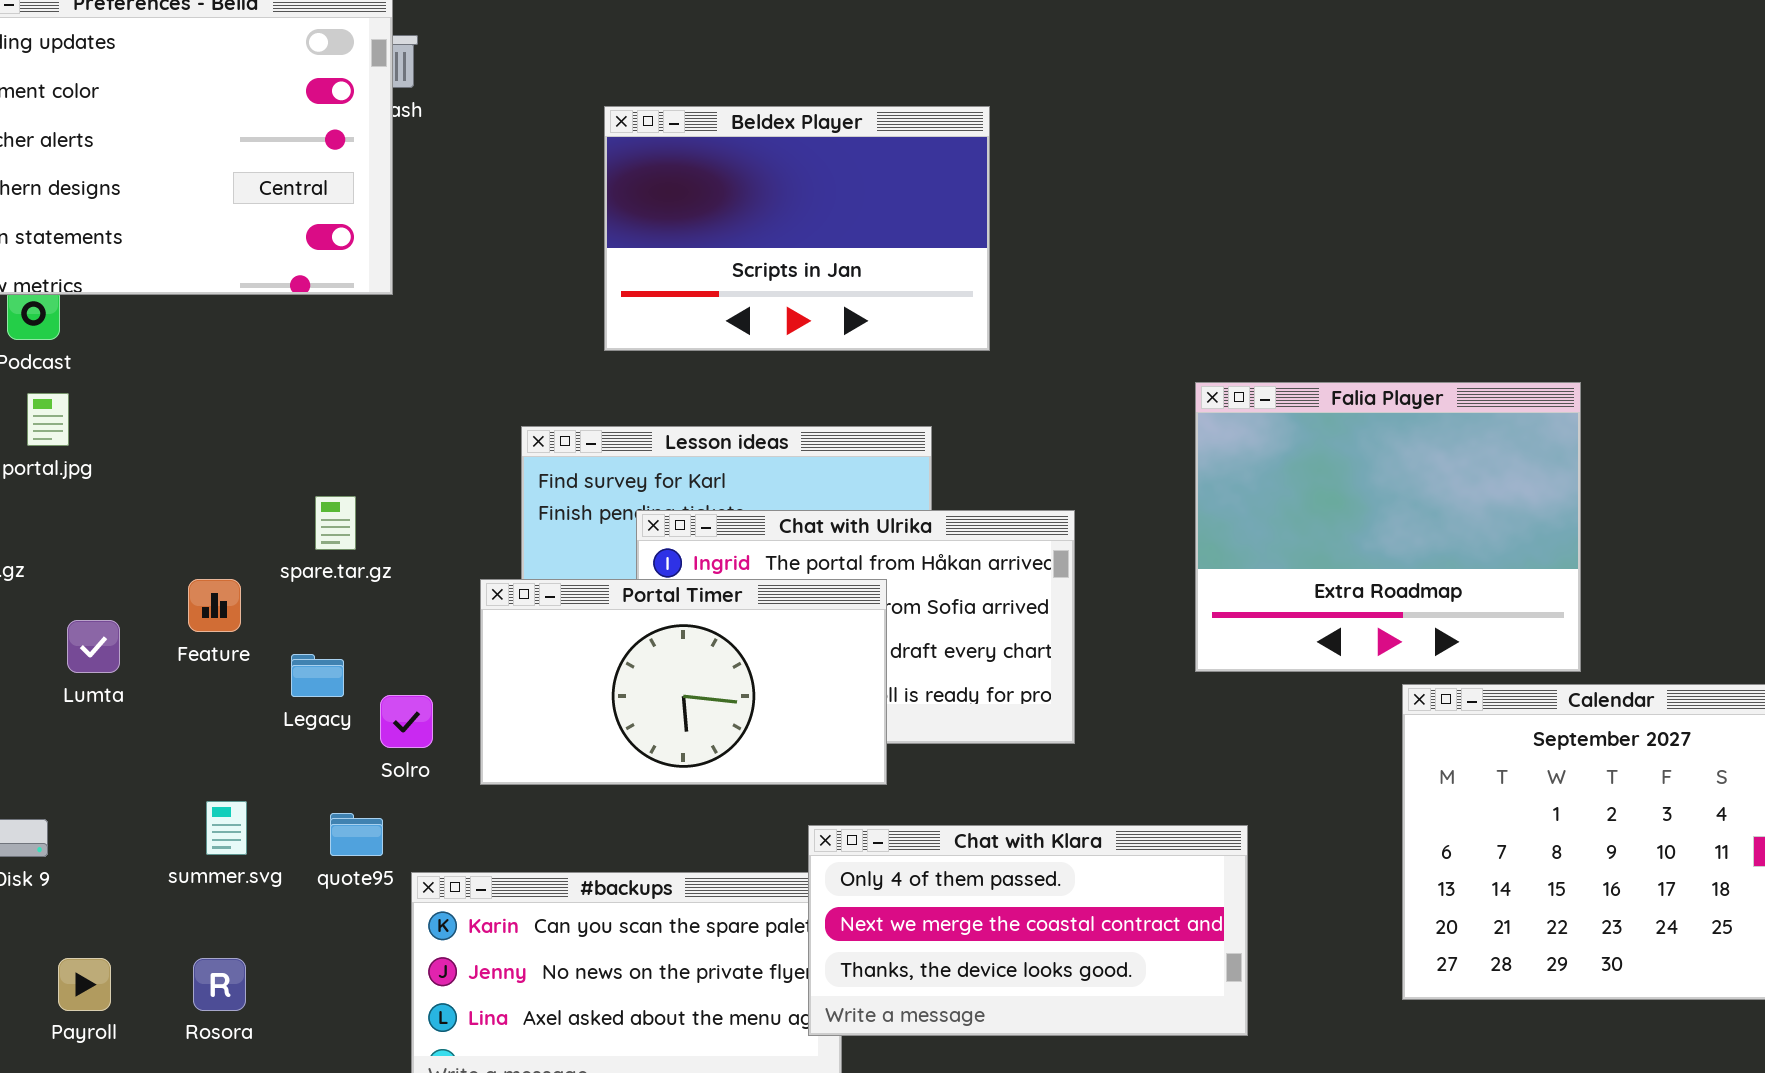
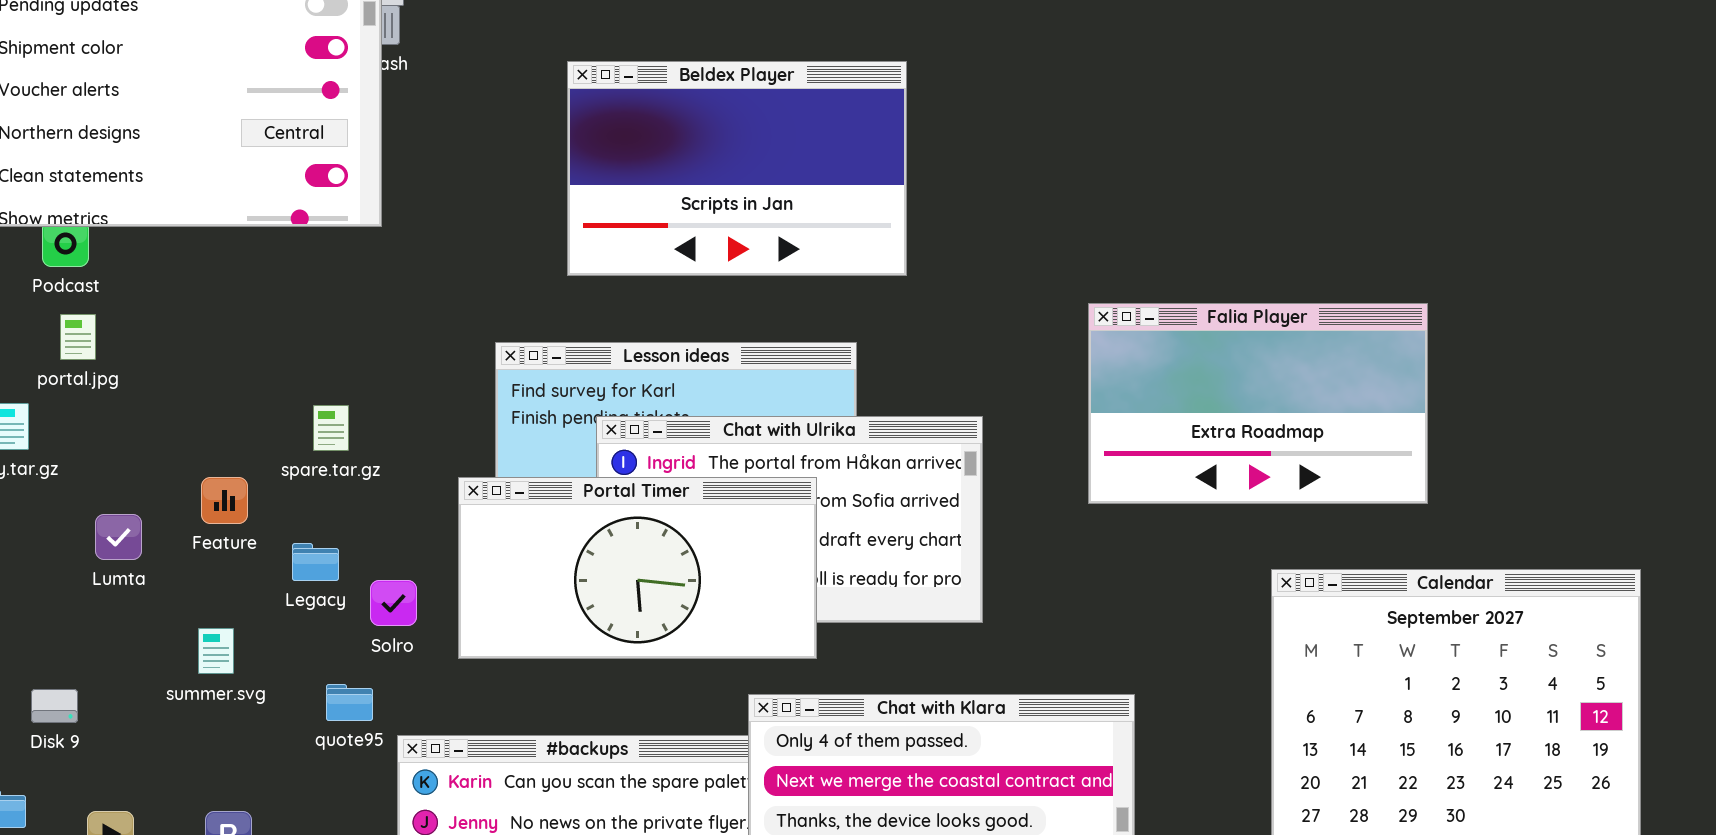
Falia Player: [1195,382,1581,672] -> [1088,303,1428,504], resized
summer.svg: [206,801,247,855] -> [198,628,234,674], moved

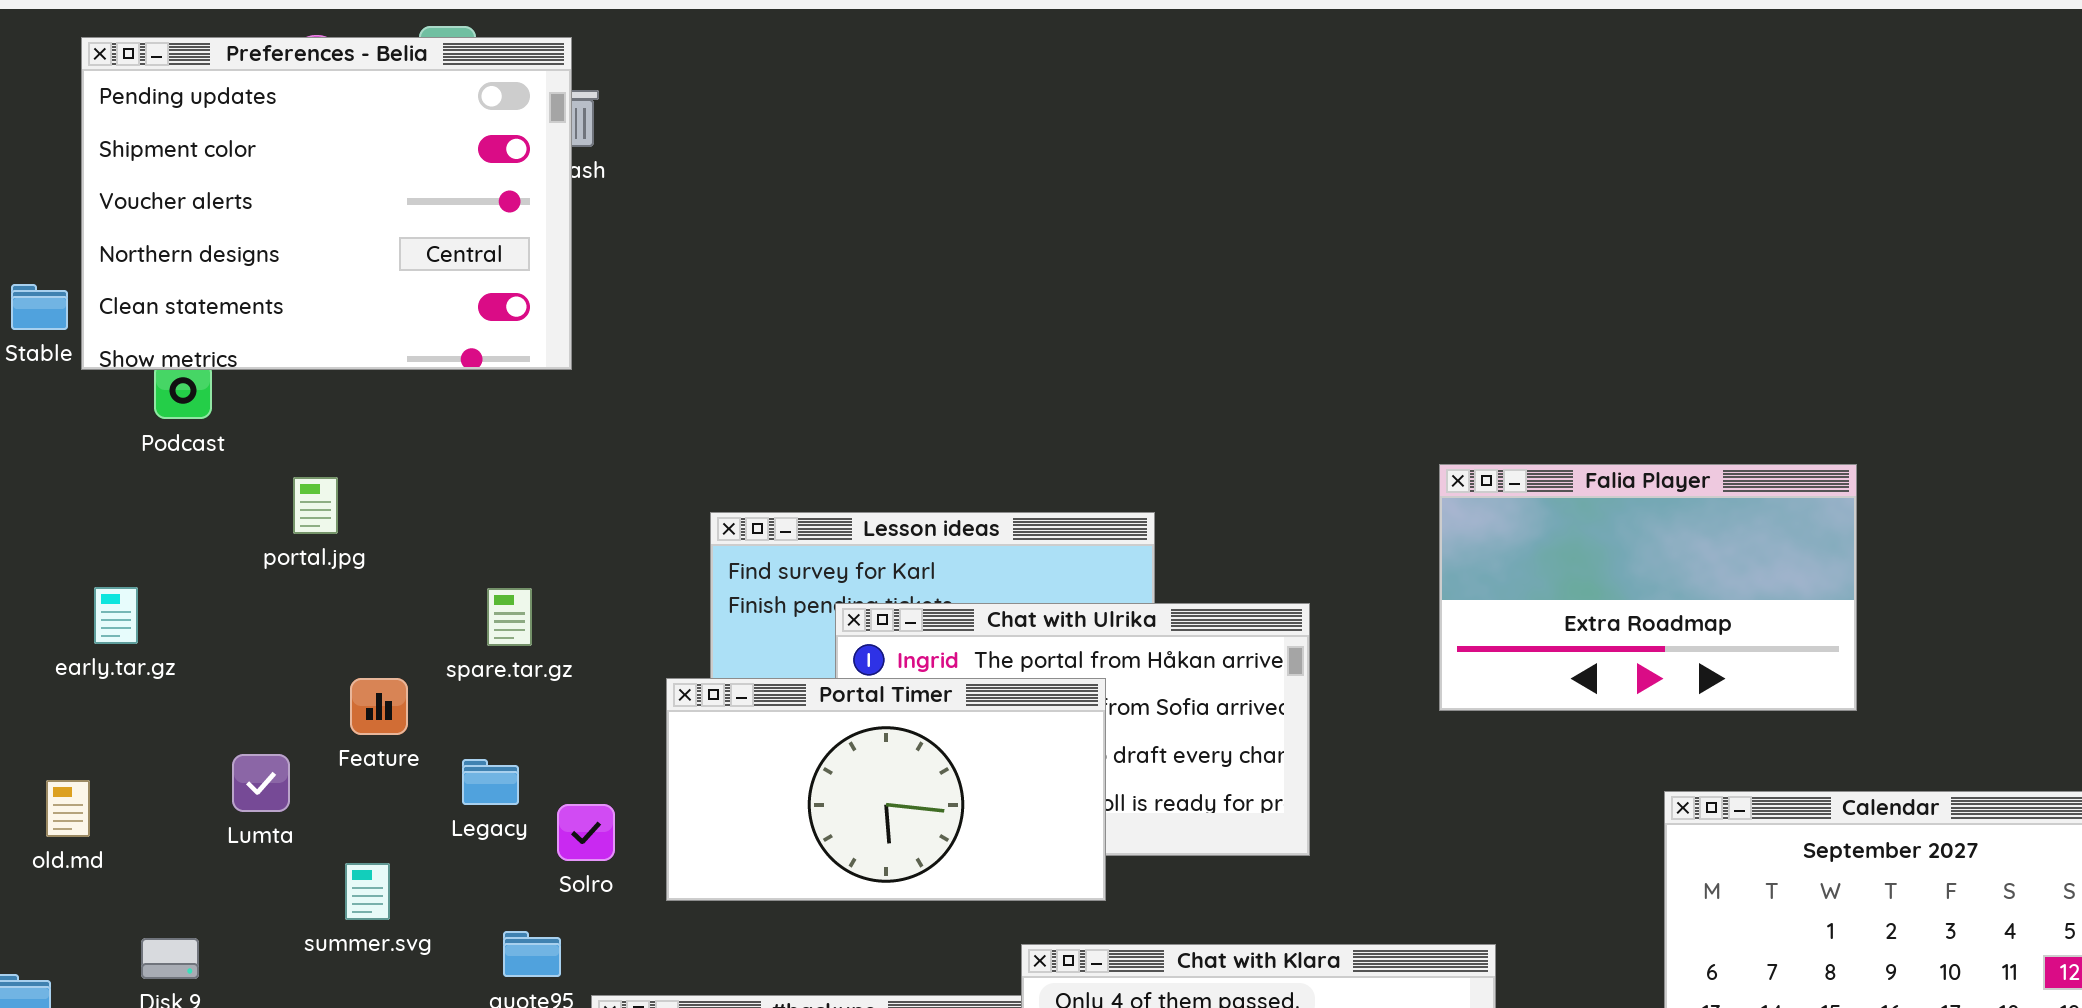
Beldex Player: [567,61,907,276] -> none, closed
portal.jpg: [60,314,96,360] -> [293,477,338,534], moved
Lumta: [95,514,142,560] -> [232,754,290,812], moved

